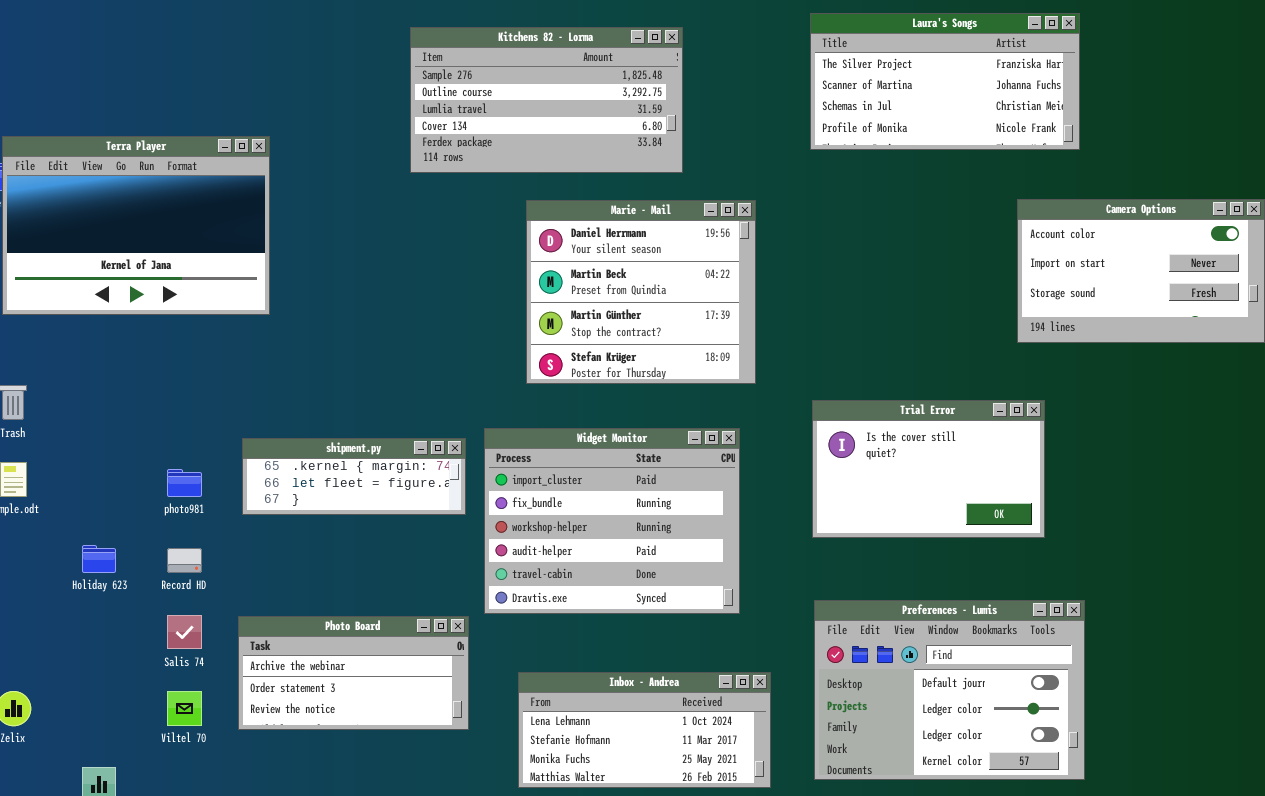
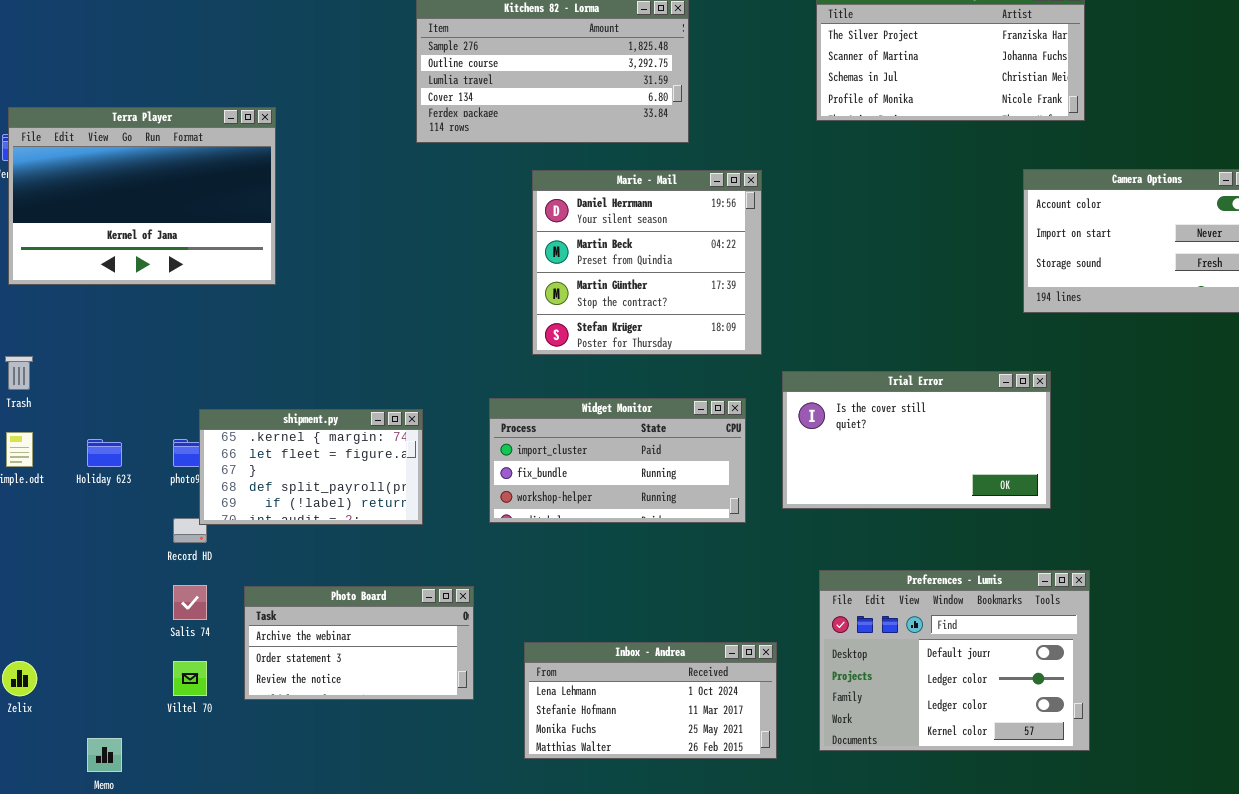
Trial Error: [812,400,1045,538] -> [782,371,1051,509], resized
Widget Monitor: [484,428,740,614] -> [489,398,746,523], resized
shipment.py: [242,438,466,515] -> [199,409,423,525], moved, resized
Holiday 623: [82,545,116,573] -> [87,439,122,467], moved

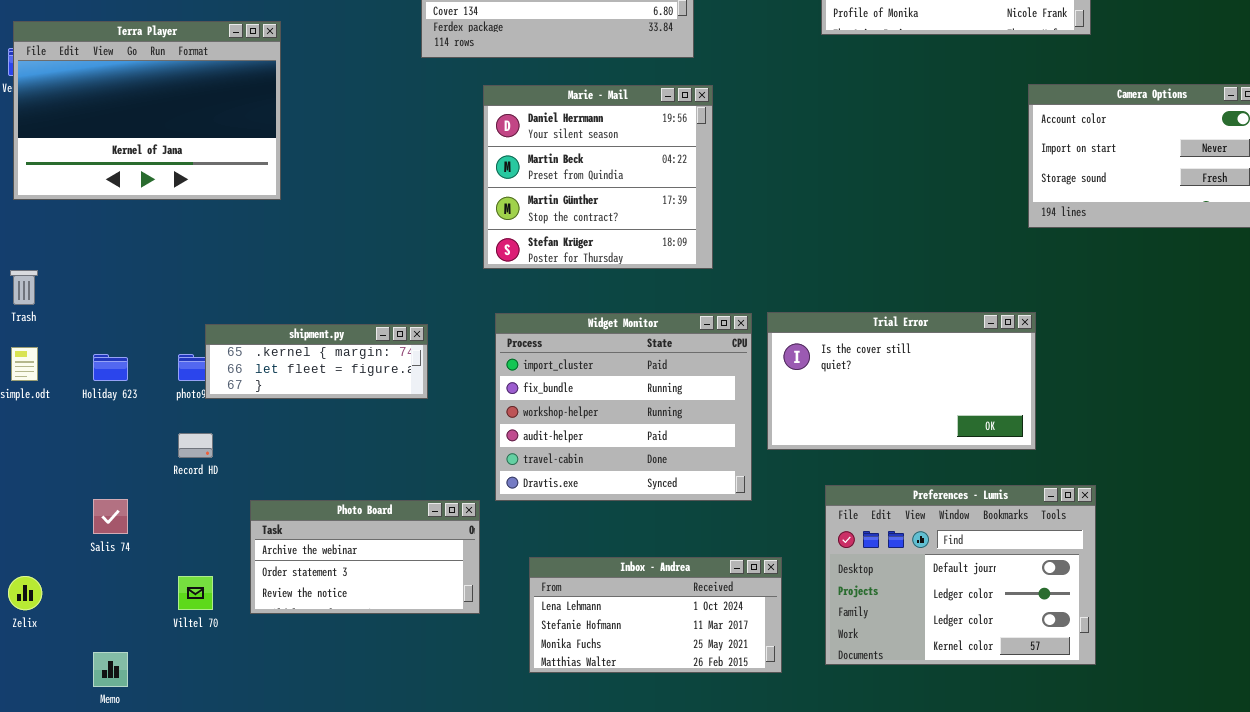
Marie - Mail: [532,170,762,355] -> [483,85,713,269], moved
Trial Error: [782,371,1051,509] -> [767,312,1036,450], moved
Widget Monitor: [489,398,746,523] -> [495,313,752,501], resized
shipment.py: [199,409,423,525] -> [205,324,428,399], resized
Salis 74: [173,585,207,620] -> [93,499,128,534], moved

